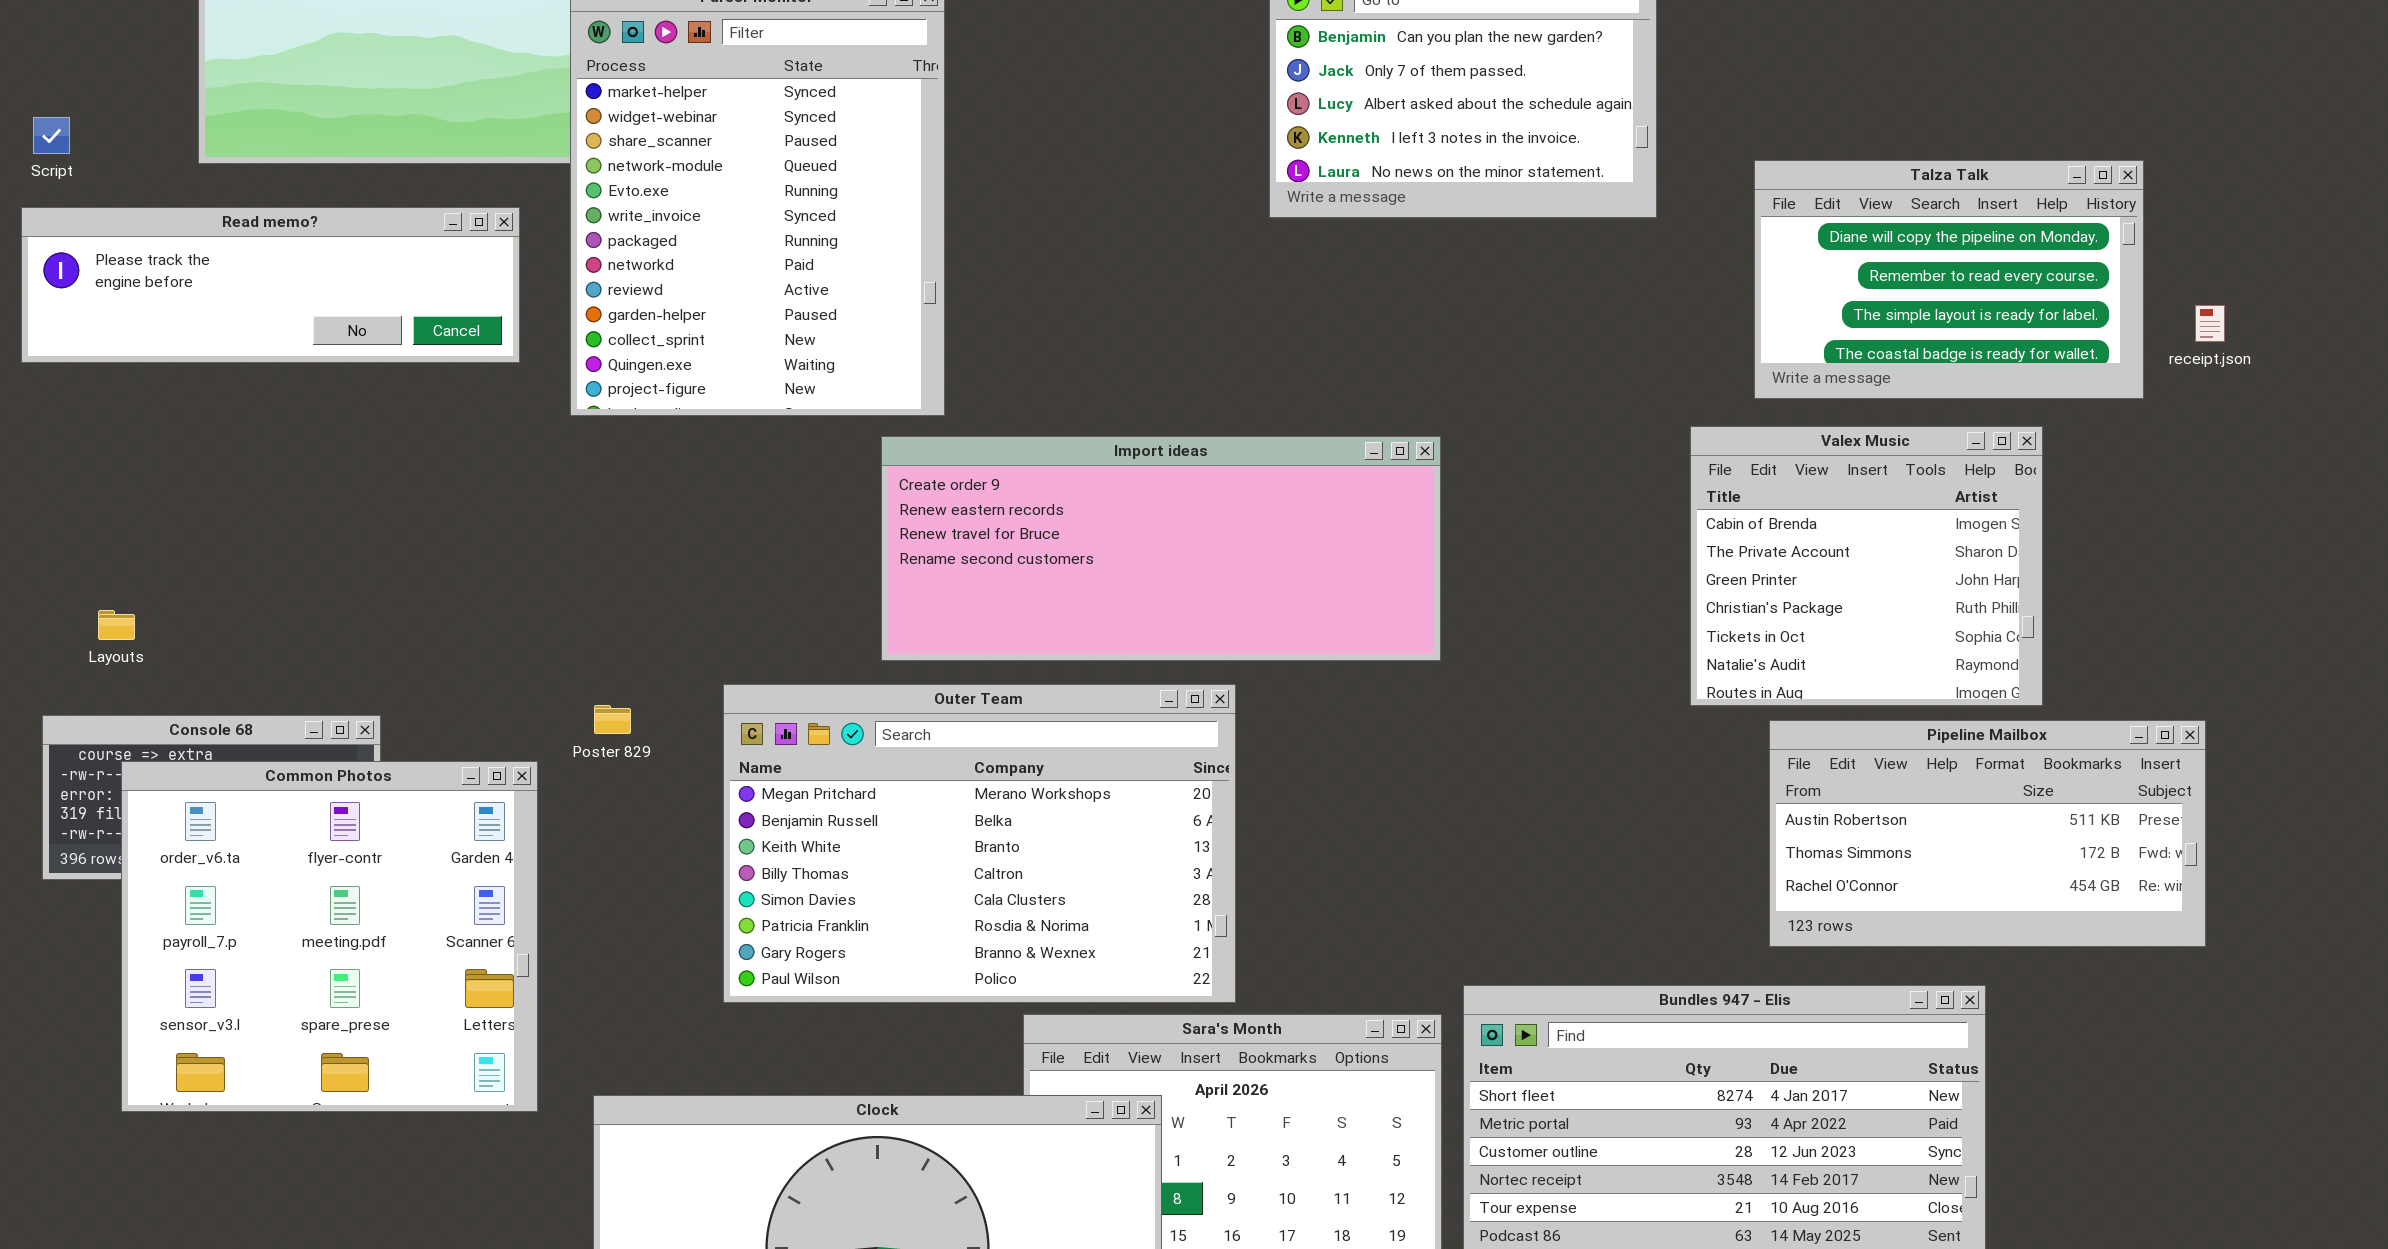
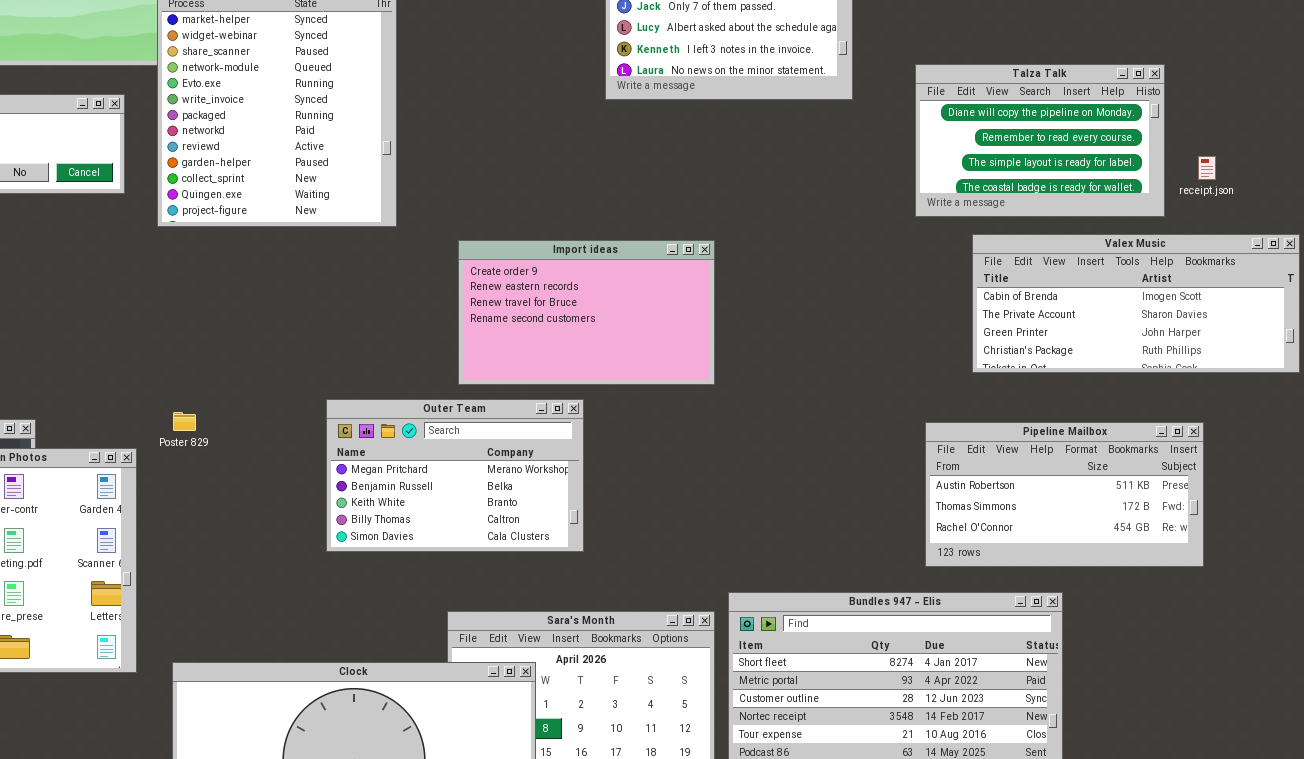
Valex Music: [1690,426,2043,706] -> [972,234,1300,373], moved, resized
Import ideas: [881,436,1441,661] -> [458,240,715,385], resized
Outer Team: [723,684,1236,1003] -> [326,399,584,552], resized

